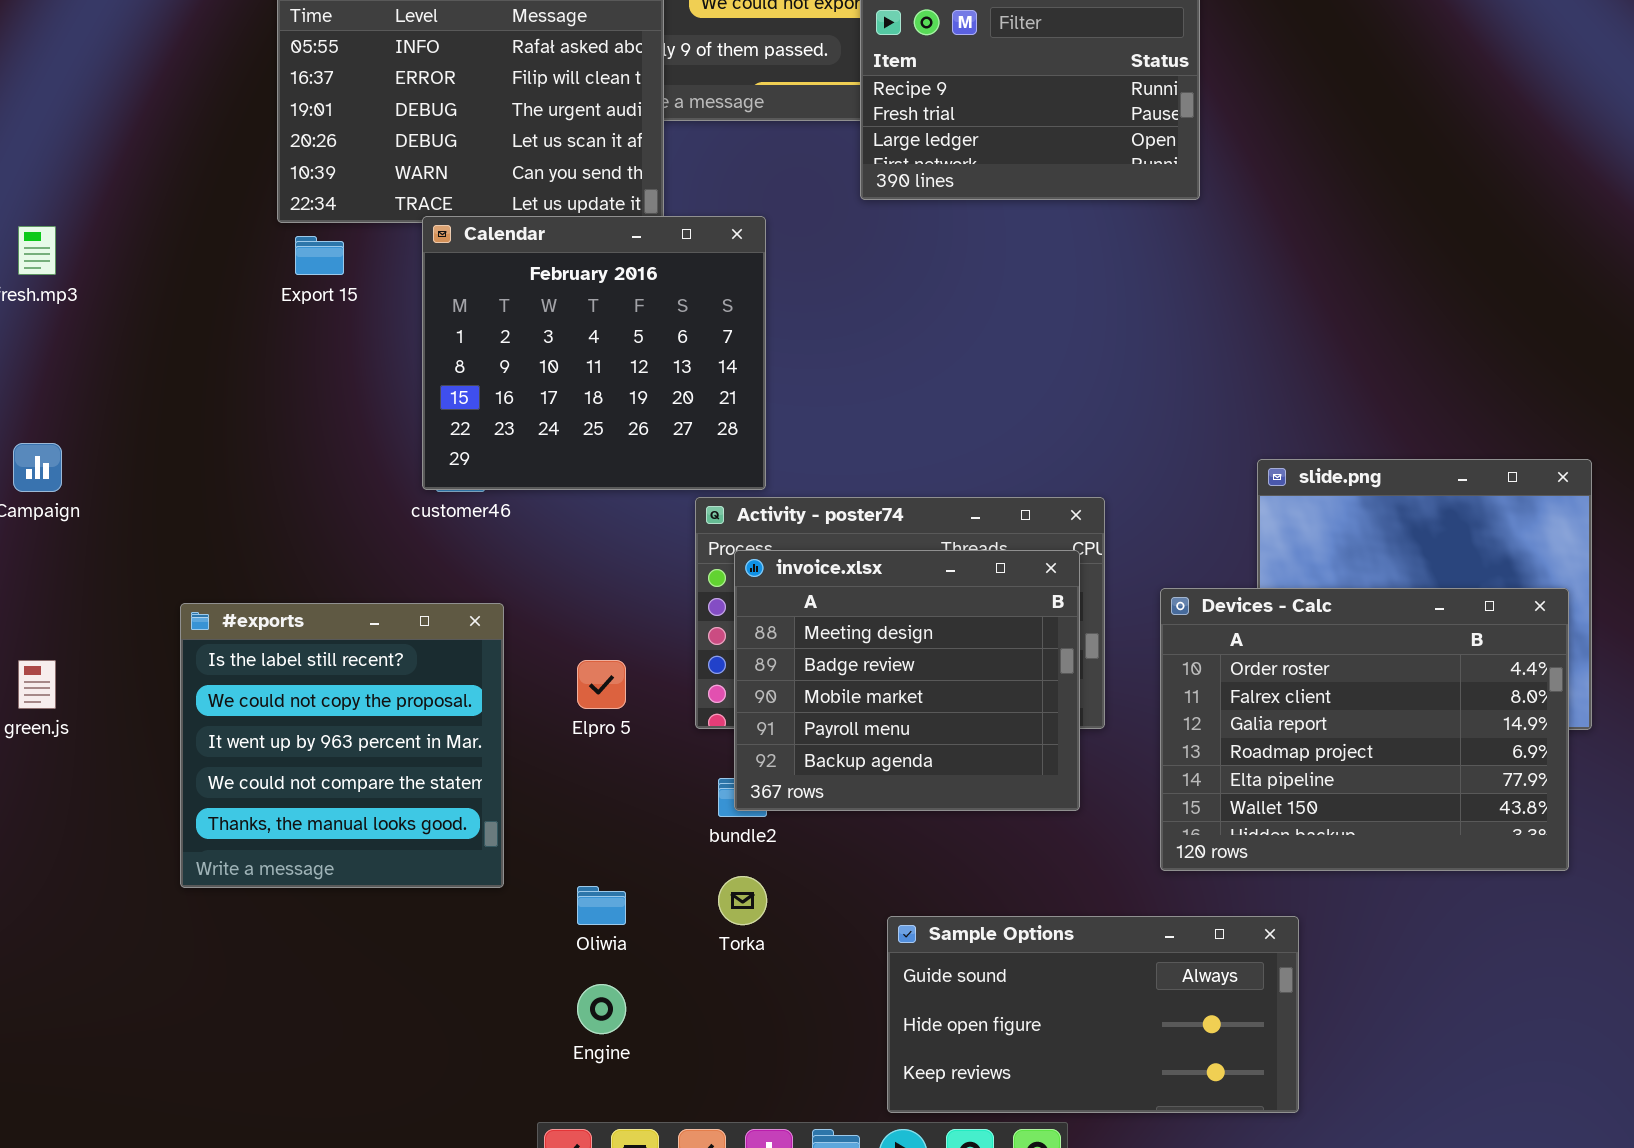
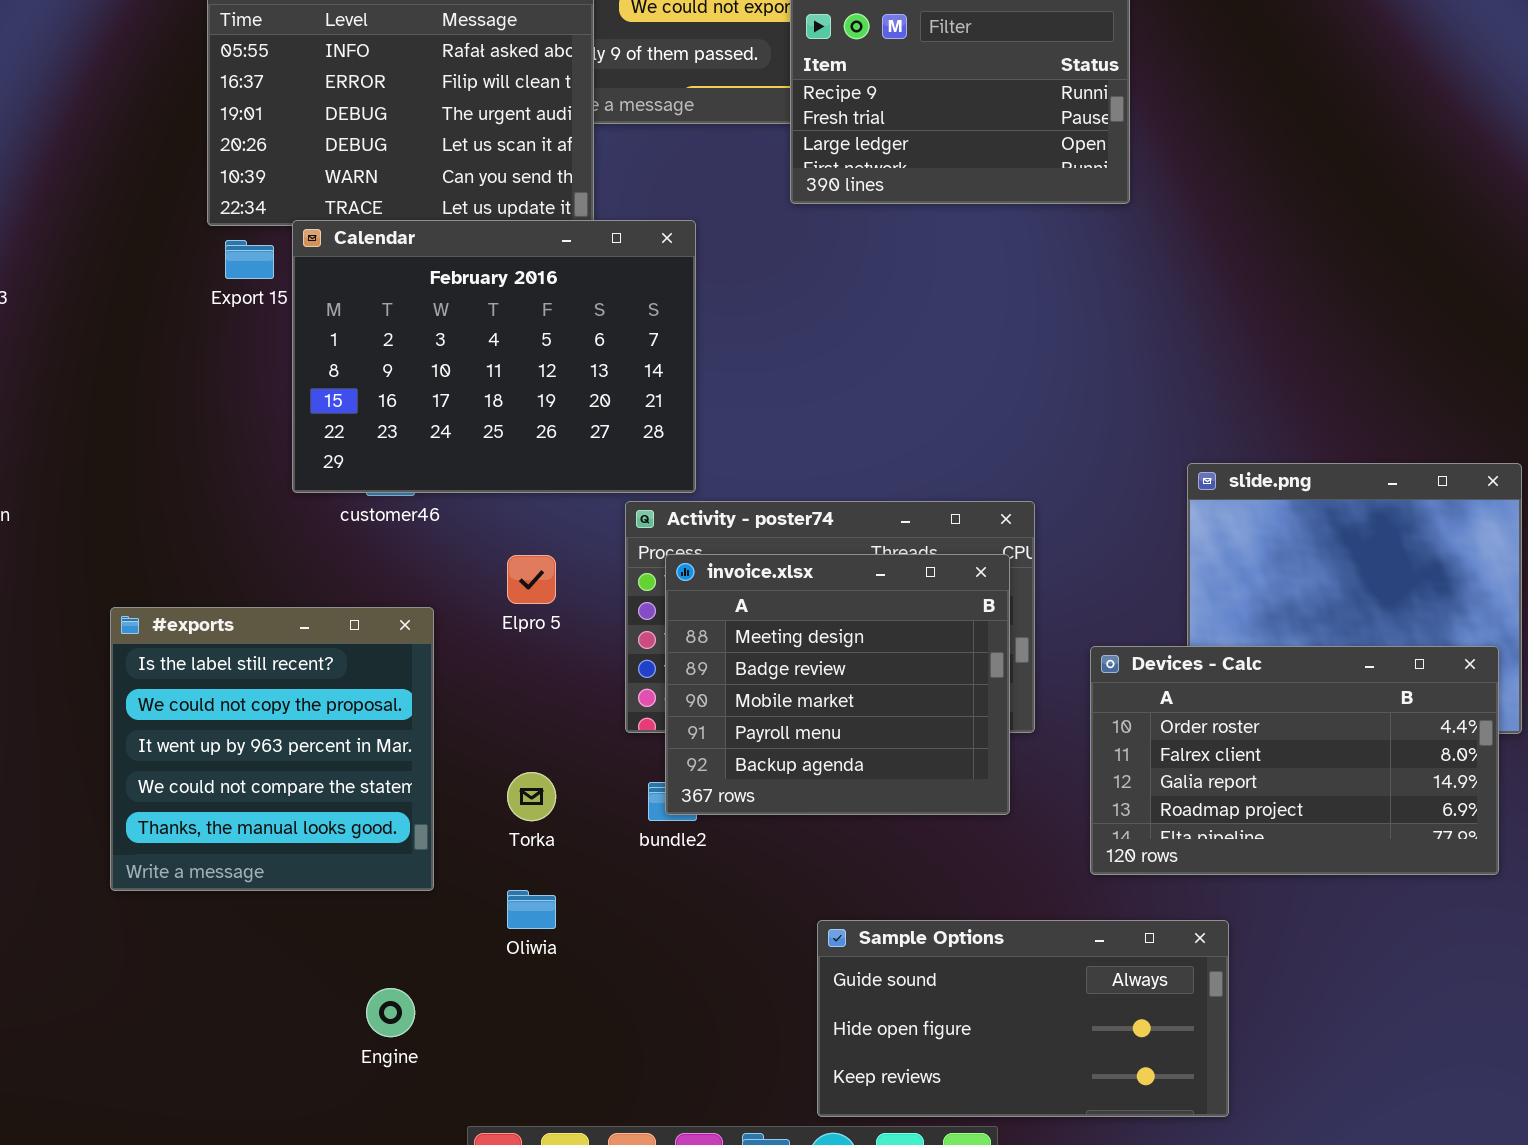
Calendar: [422,216,766,490] -> [292,220,696,493], resized
Devices - Calc: [1160,588,1569,871] -> [1090,646,1499,875], resized
Elpro 5: [577,660,626,709] -> [507,555,556,604], moved
Torka: [718,876,767,925] -> [507,772,556,821], moved
Engine: [577,984,626,1034] -> [366,988,415,1037], moved

